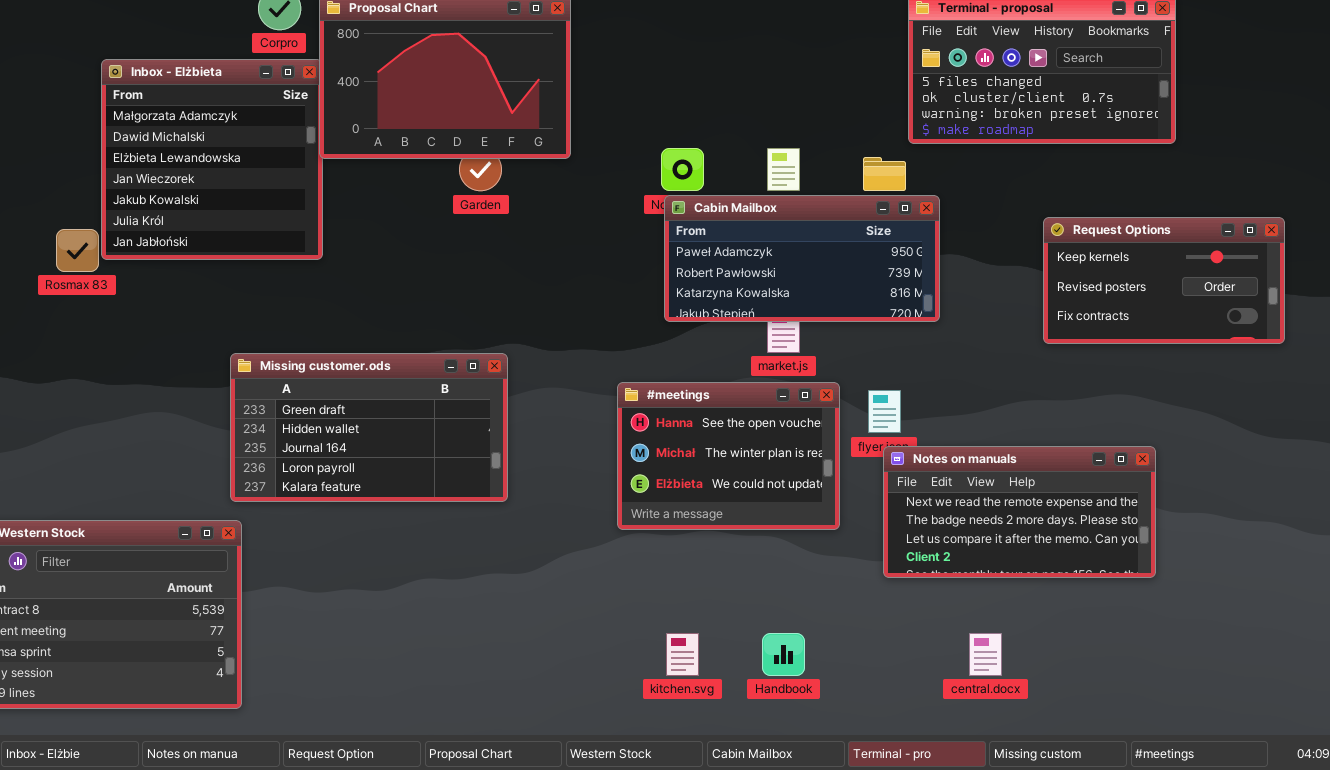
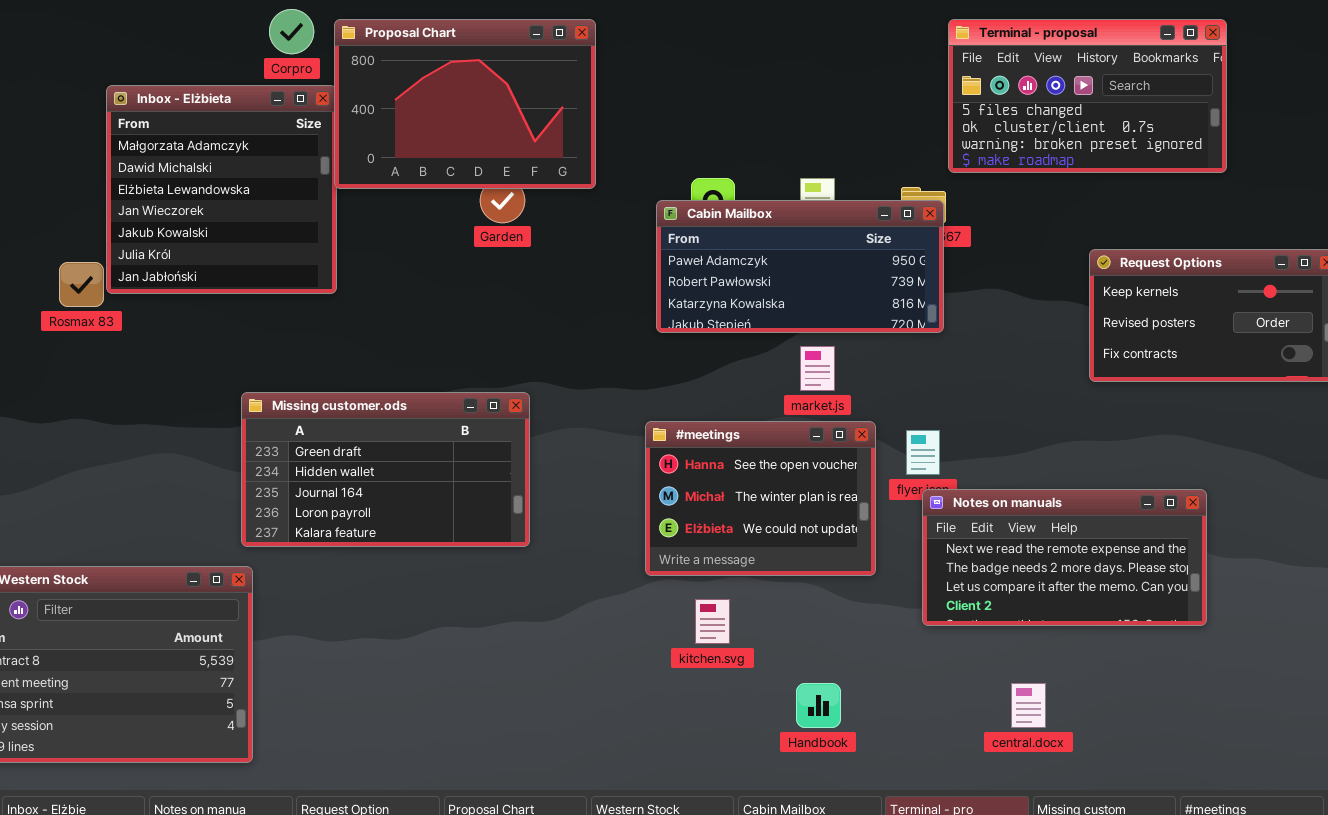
Cabin Mailbox: [664,195,940,322] -> [656,200,944,333], moved
kitchen.svg: [666,633,699,676] -> [695,599,730,644], moved

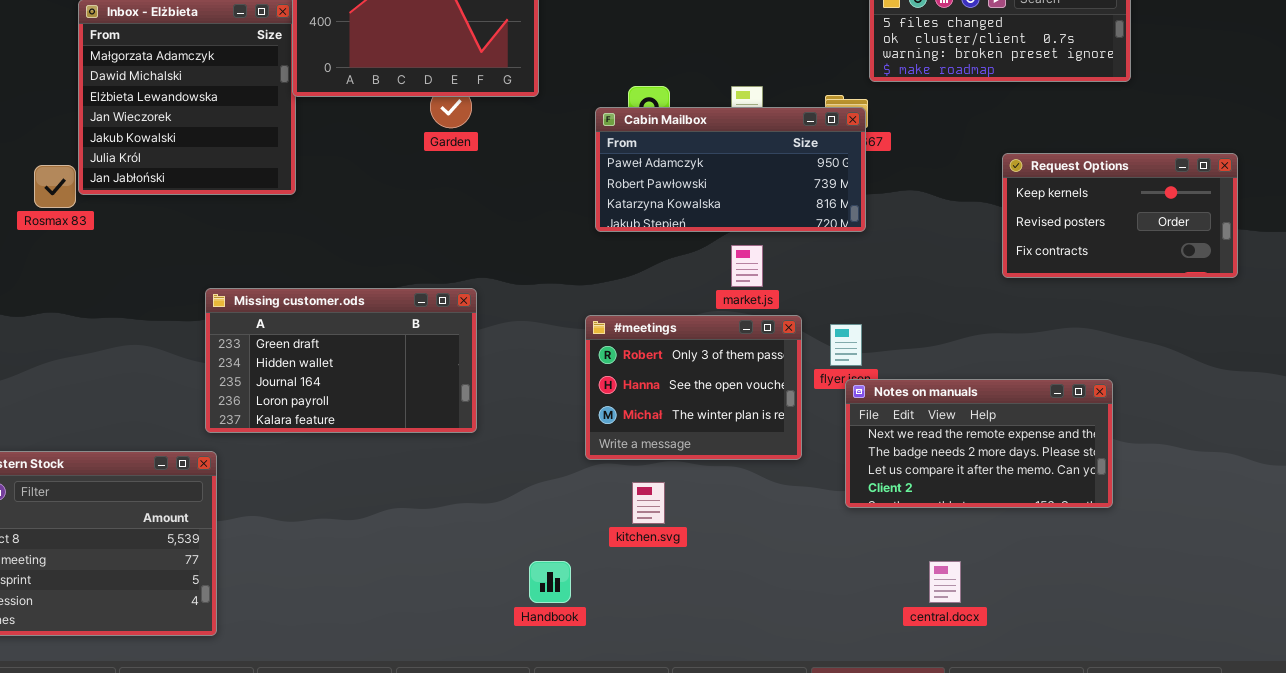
#meetings: [645,421,876,576] -> [585,315,802,460], scrolled up 1 row
Handbook: [796,683,841,728] -> [529,561,571,603], moved

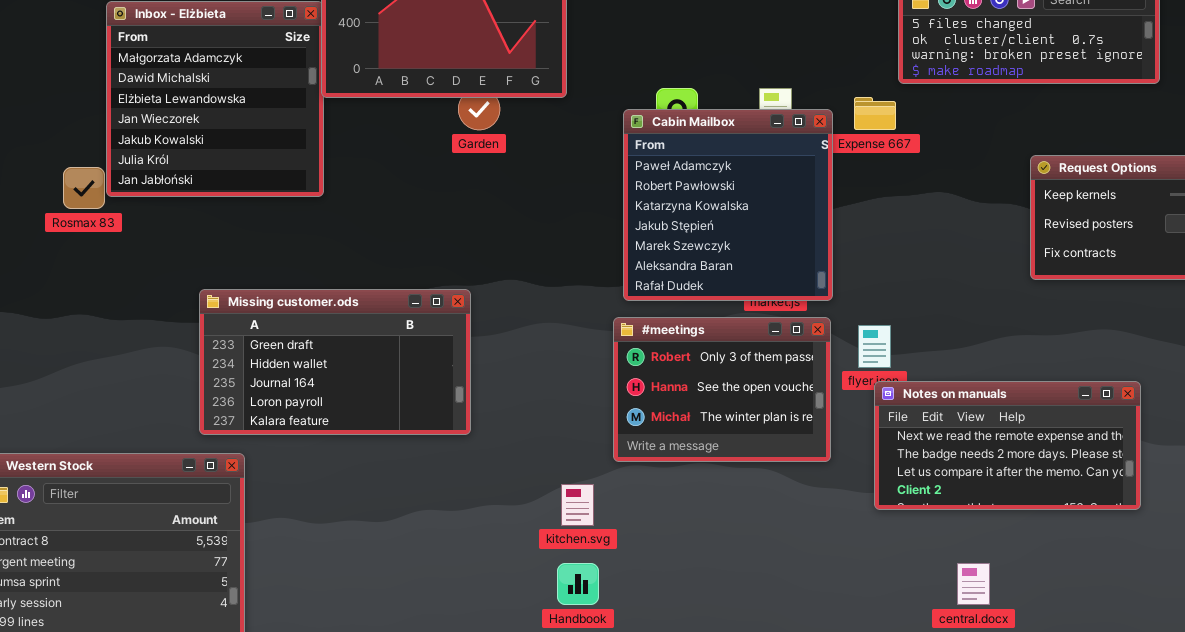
Cabin Mailbox: [595,107,866,232] -> [623,109,833,301], resized
Missing customer.ods: [205,288,477,433] -> [199,289,471,435], moved
kitchen.svg: [632,482,665,524] -> [561,484,594,526], moved

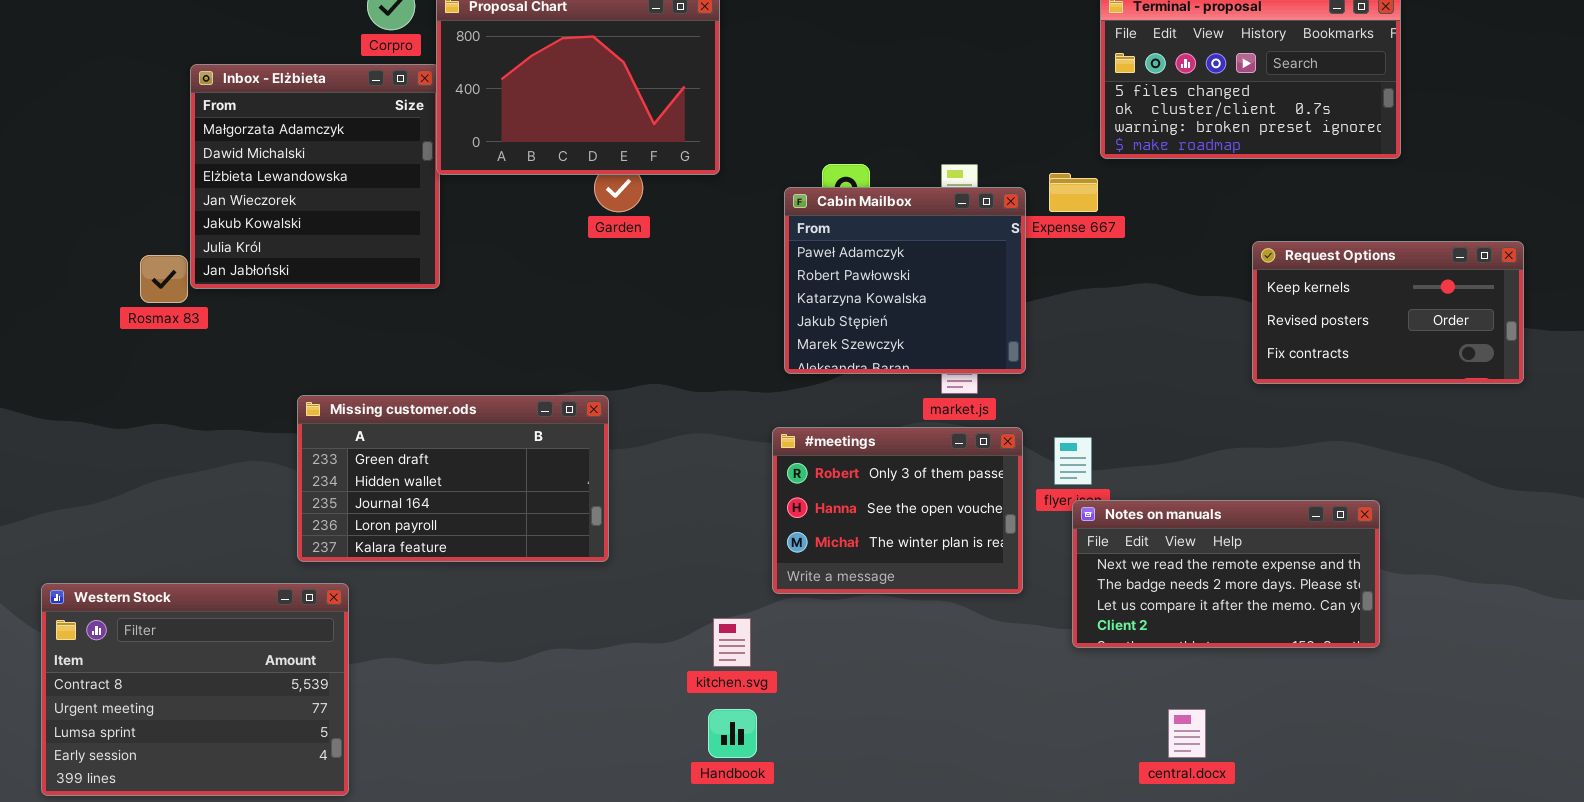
Cabin Mailbox: [623,109,833,301] -> [784,187,1026,374], resized

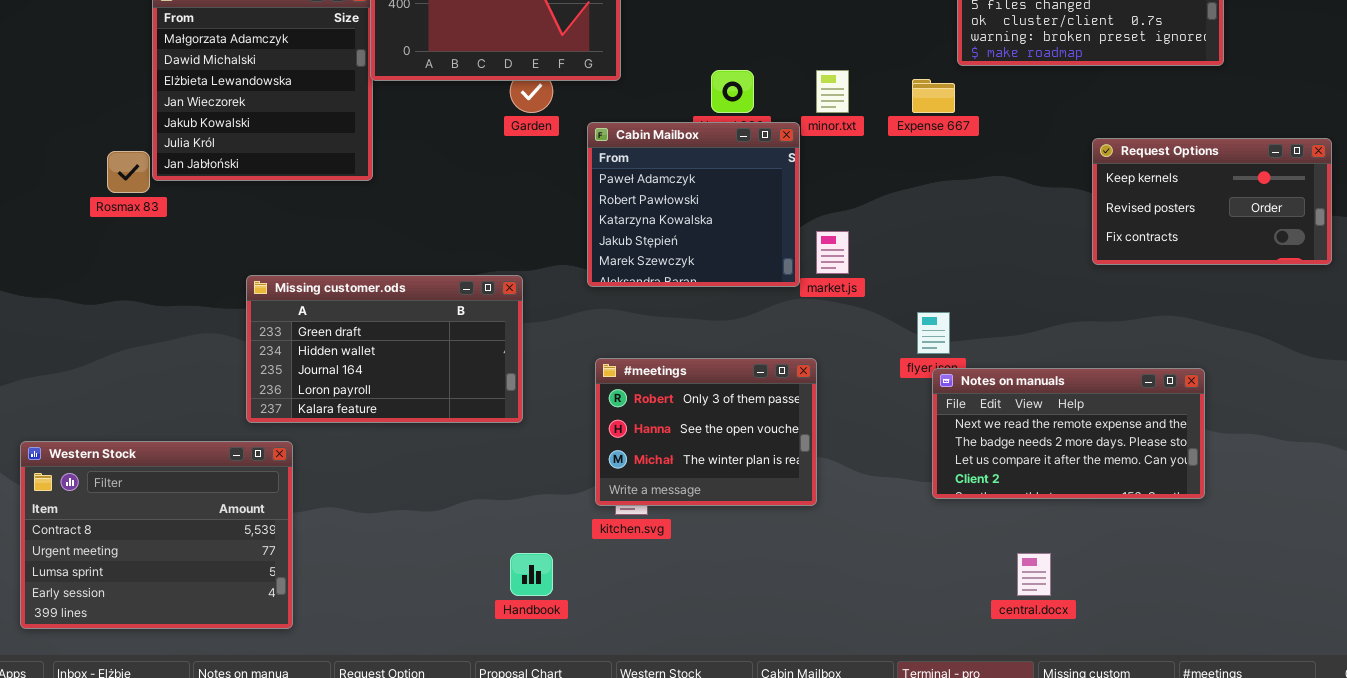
Cabin Mailbox: [784,187,1026,374] -> [587,122,800,287], moved
#meetings: [772,427,1023,594] -> [595,358,817,506], moved
Handbook: [708,709,757,758] -> [510,553,553,596], moved

